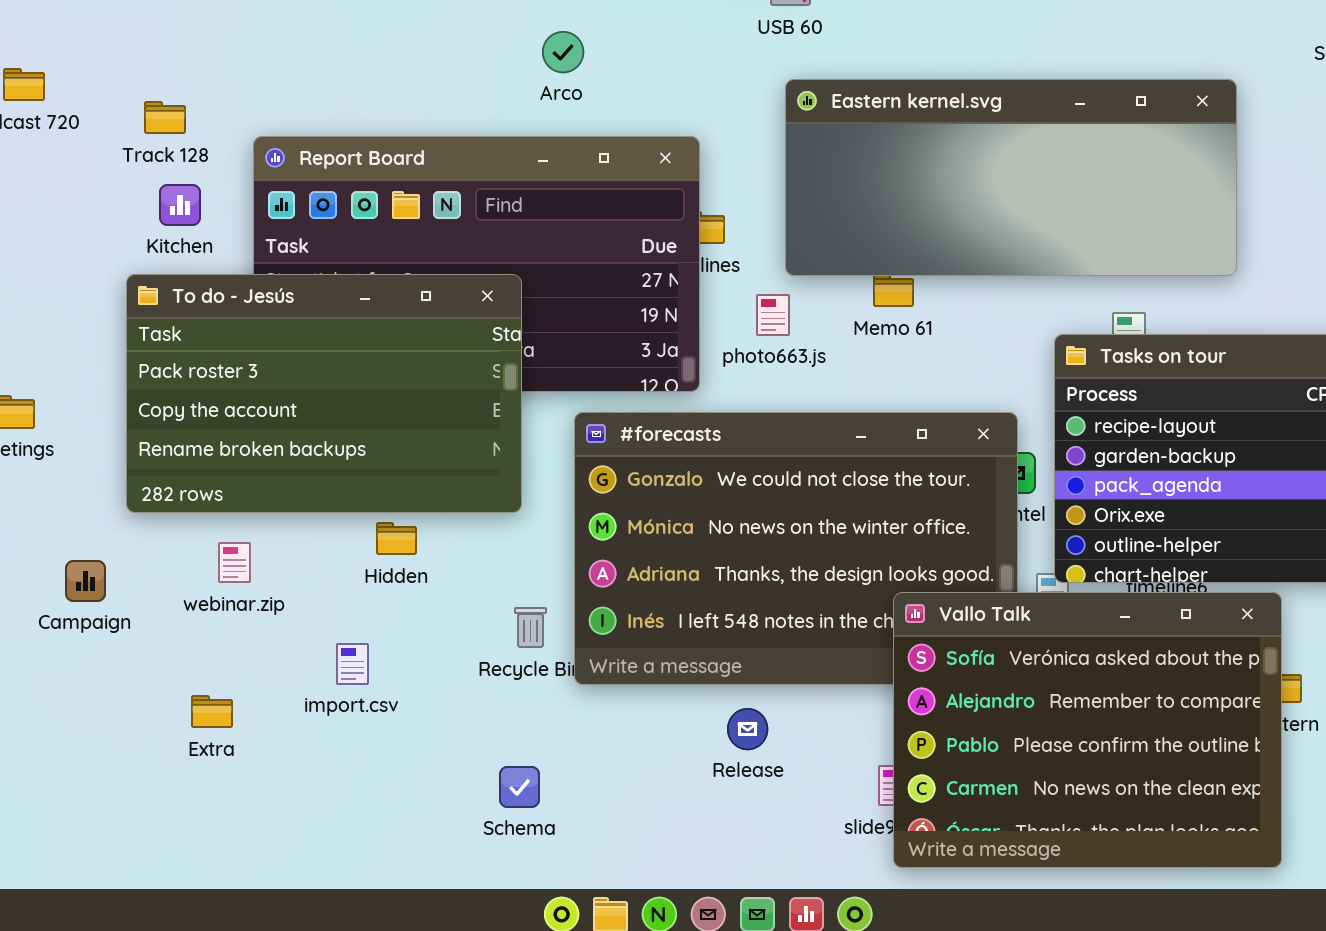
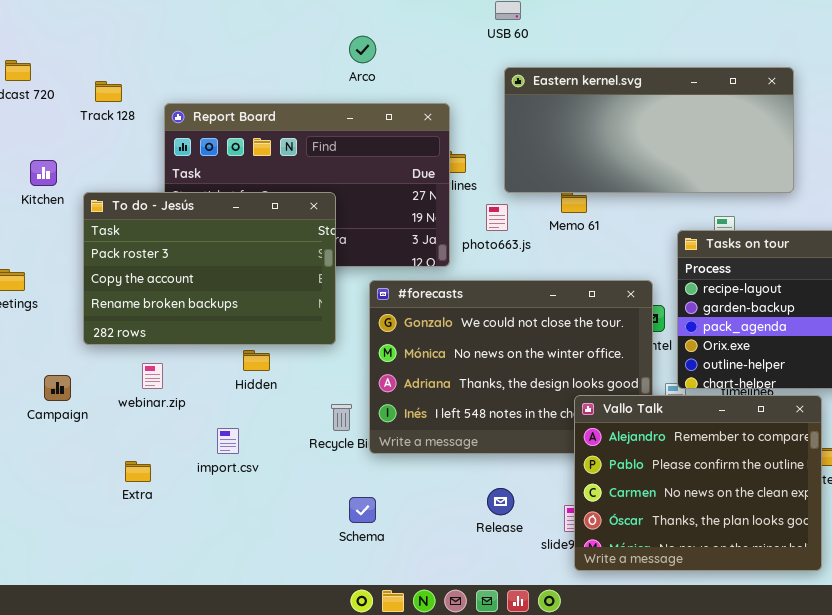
Kitchen: [159,184,201,226] -> [30,160,57,186], moved
Vallo Talk: [893,592,1282,868] -> [574,395,822,571], scrolled down 1 row
Release: [727,708,768,750] -> [487,488,514,515], moved
Schema: [499,766,540,808] -> [349,497,376,523], moved

